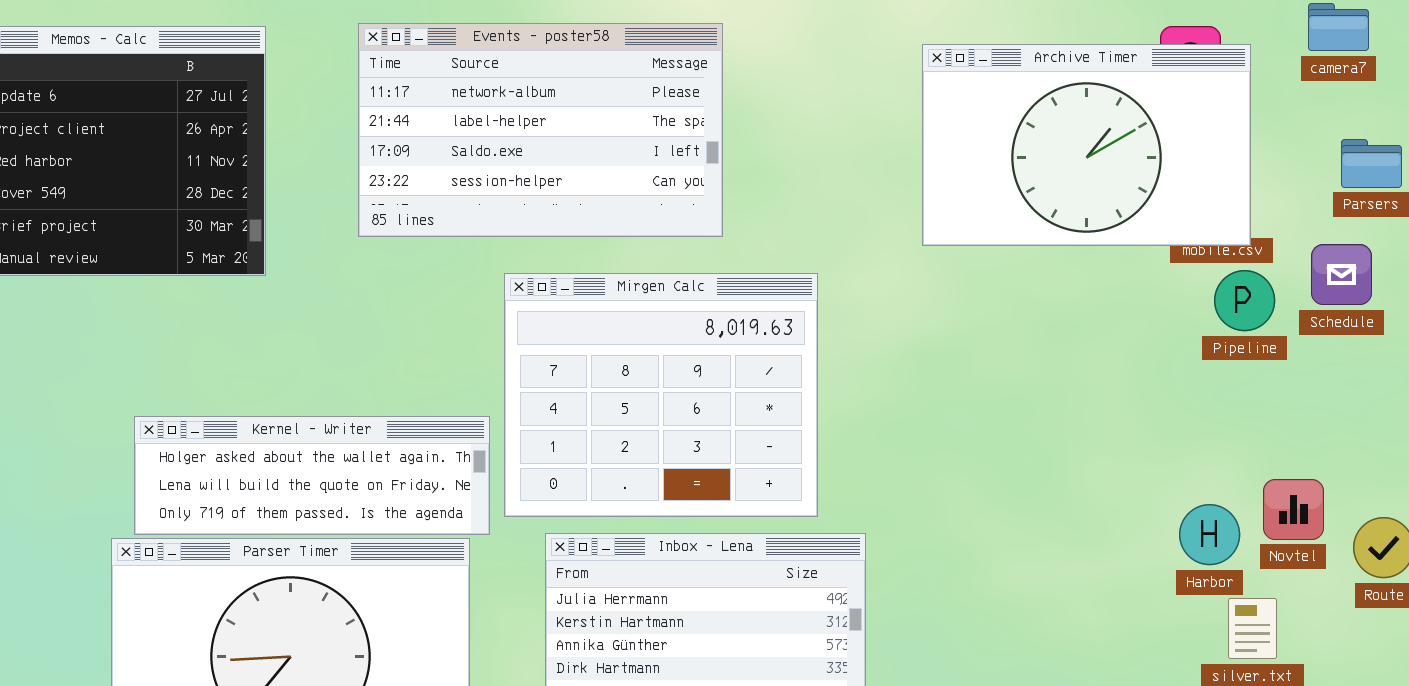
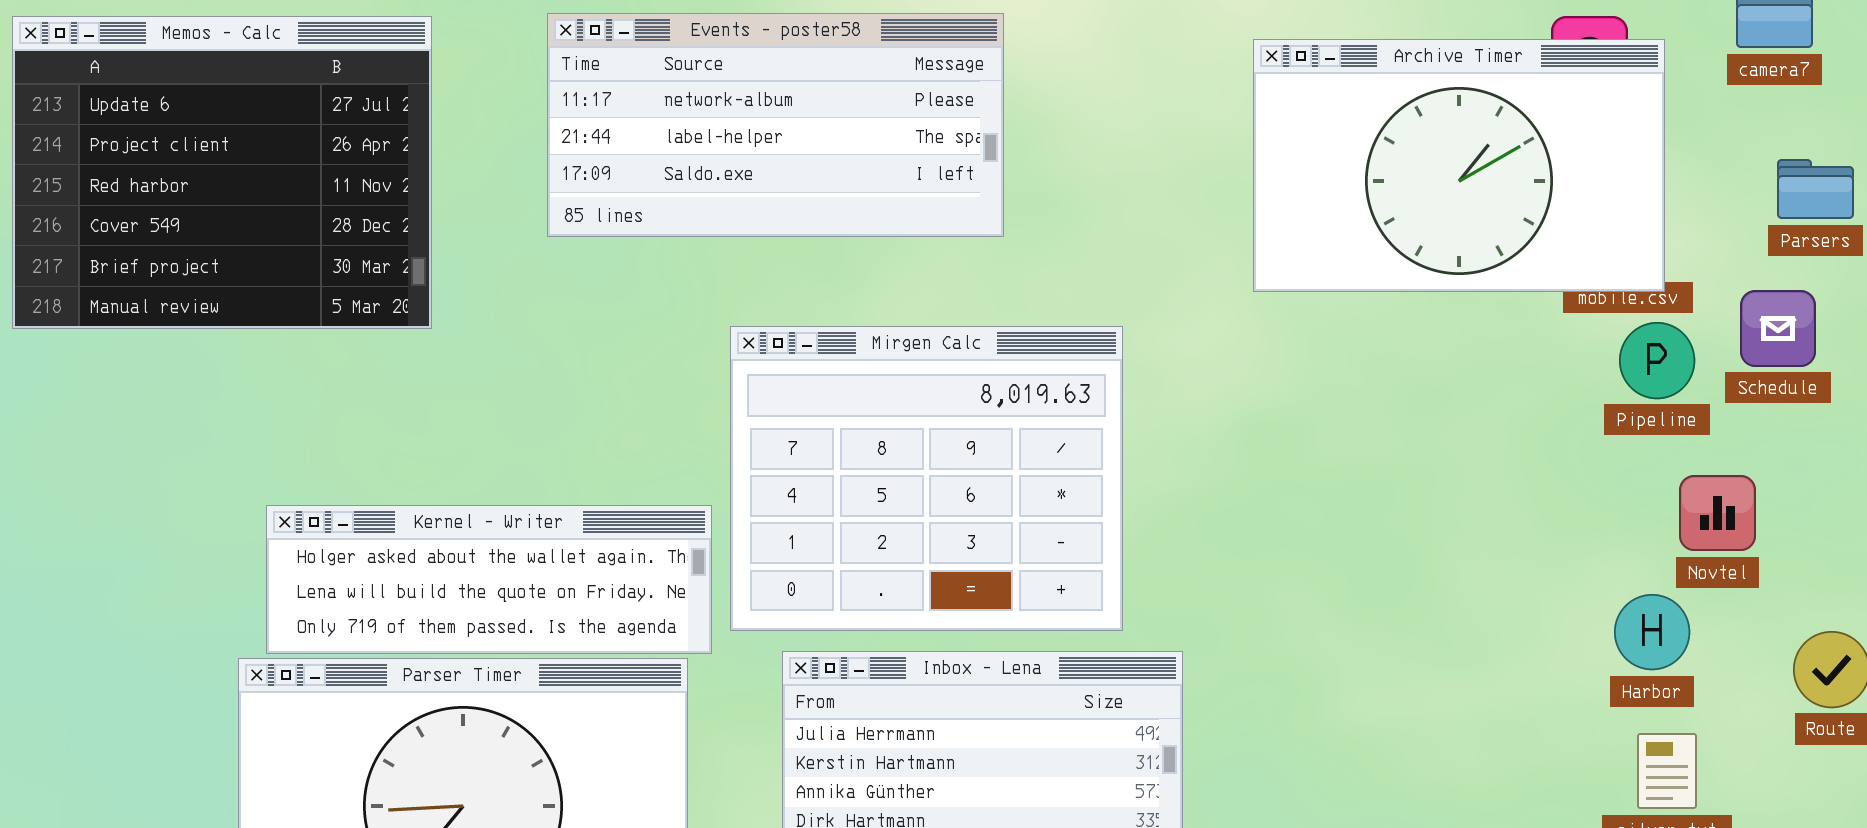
Events - poster58: [358,23,723,237] -> [547,13,1004,237], resized
Novtel: [1263,479,1324,540] -> [1679,475,1756,551], moved
Harbor: [1179,504,1240,565] -> [1614,594,1690,670], moved

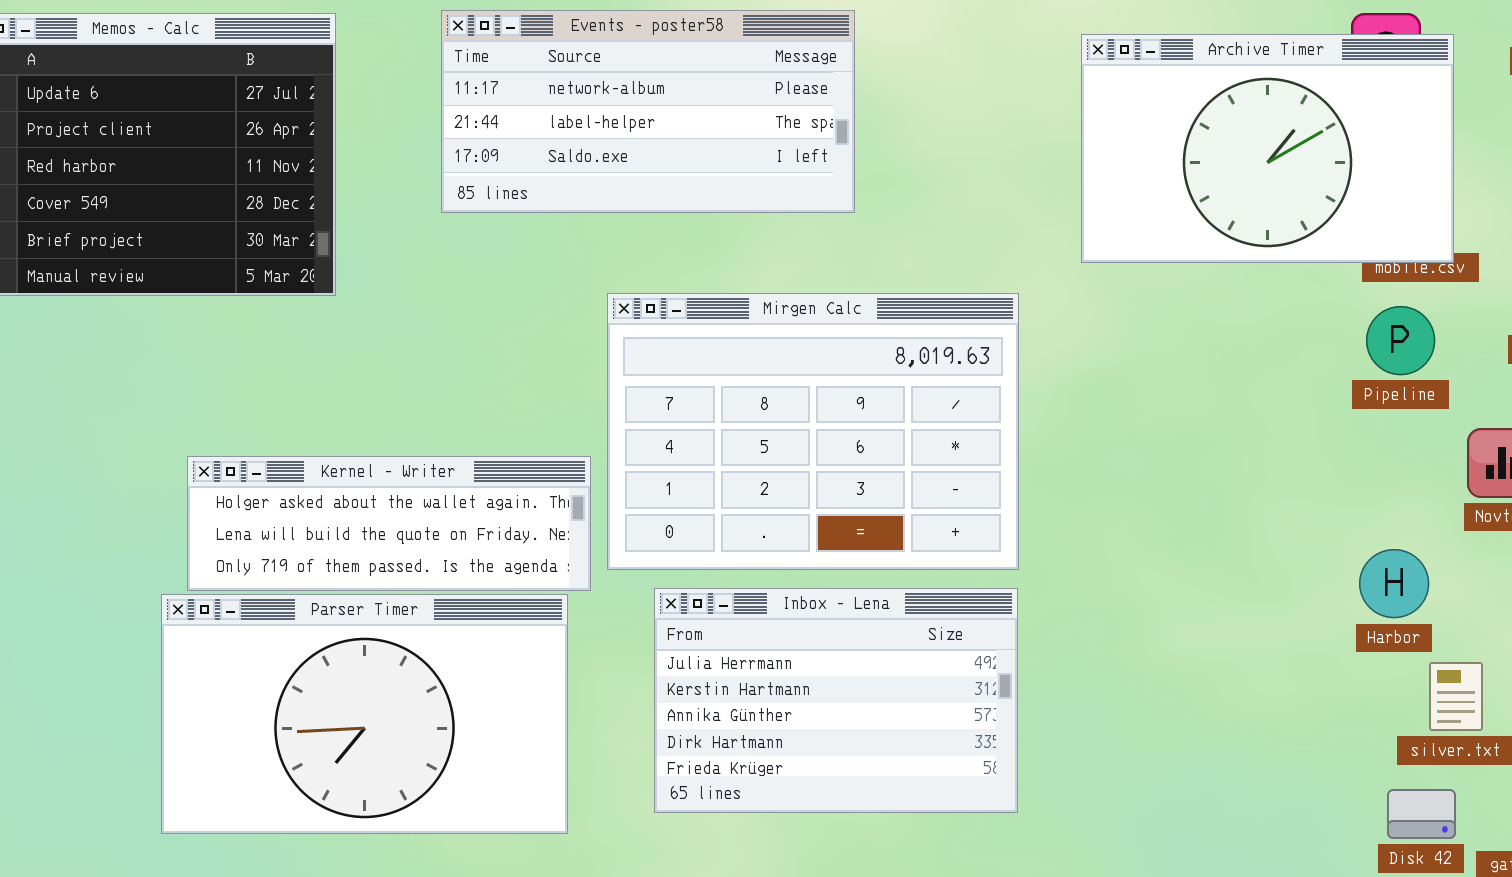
Pipeline: [1619,322,1695,399] -> [1366,306,1435,375], moved
Mirgen Calc: [730,326,1123,631] -> [607,293,1019,570], resized
Harbor: [1614,594,1690,670] -> [1359,549,1429,618], moved

